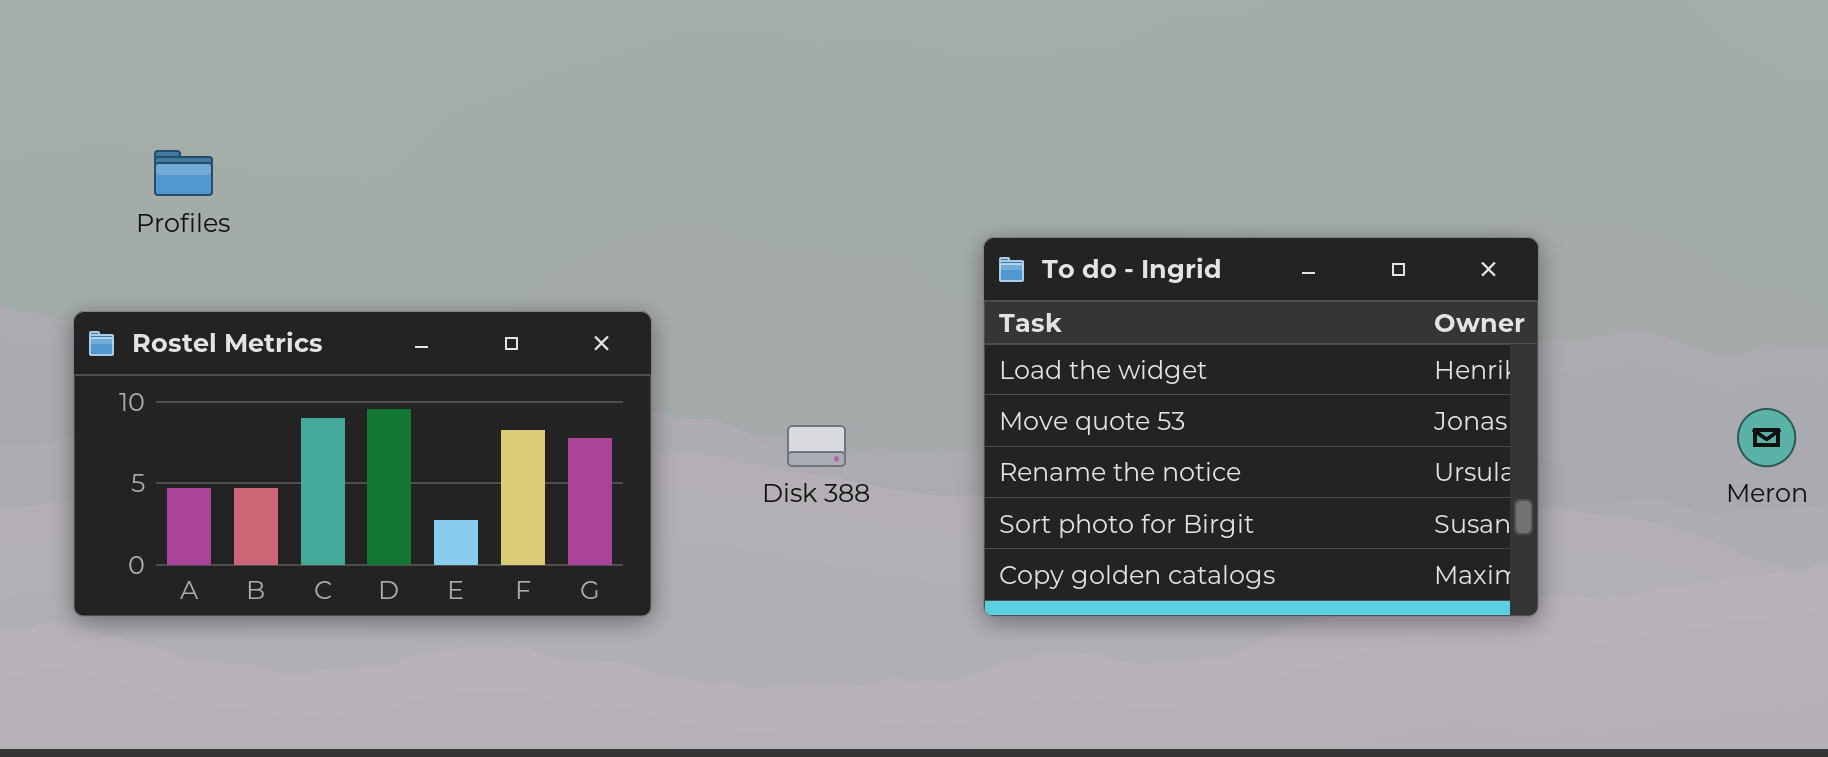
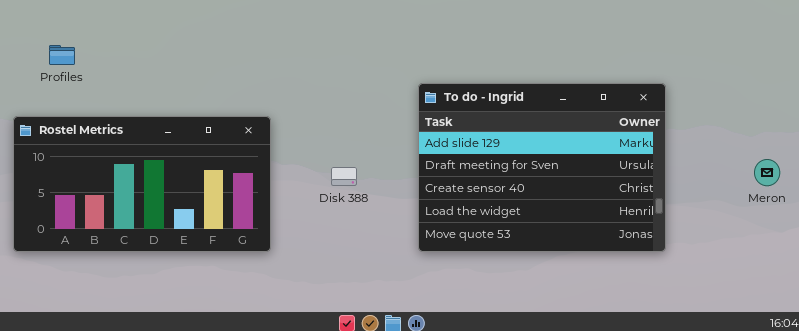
To do - Ingrid: [983,237,1539,617] -> [418,83,666,252], scrolled up 3 rows

